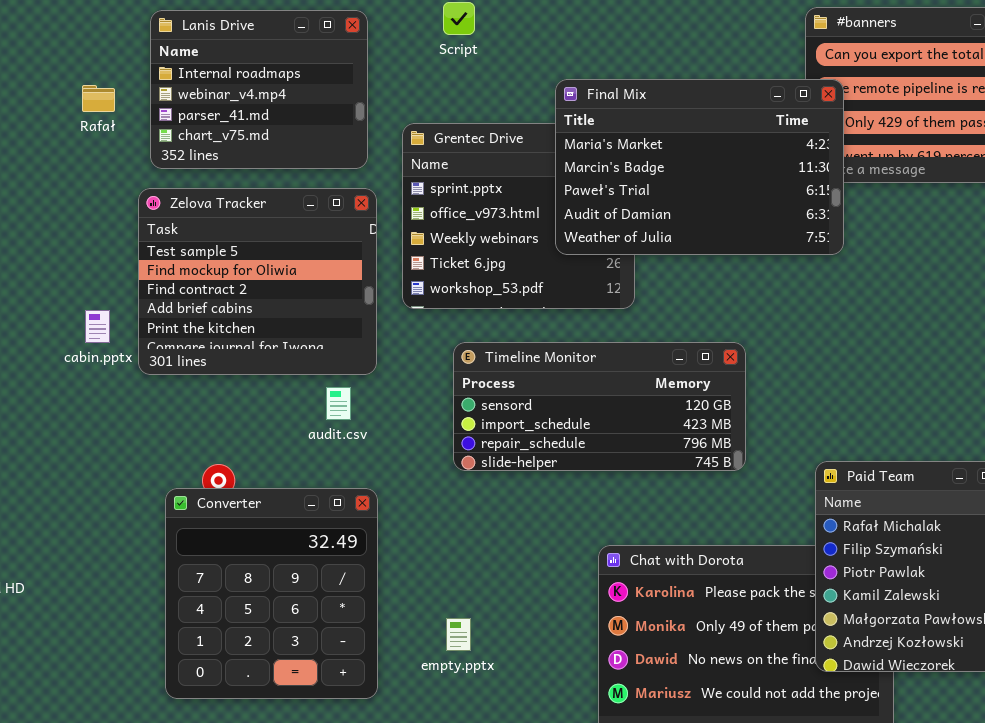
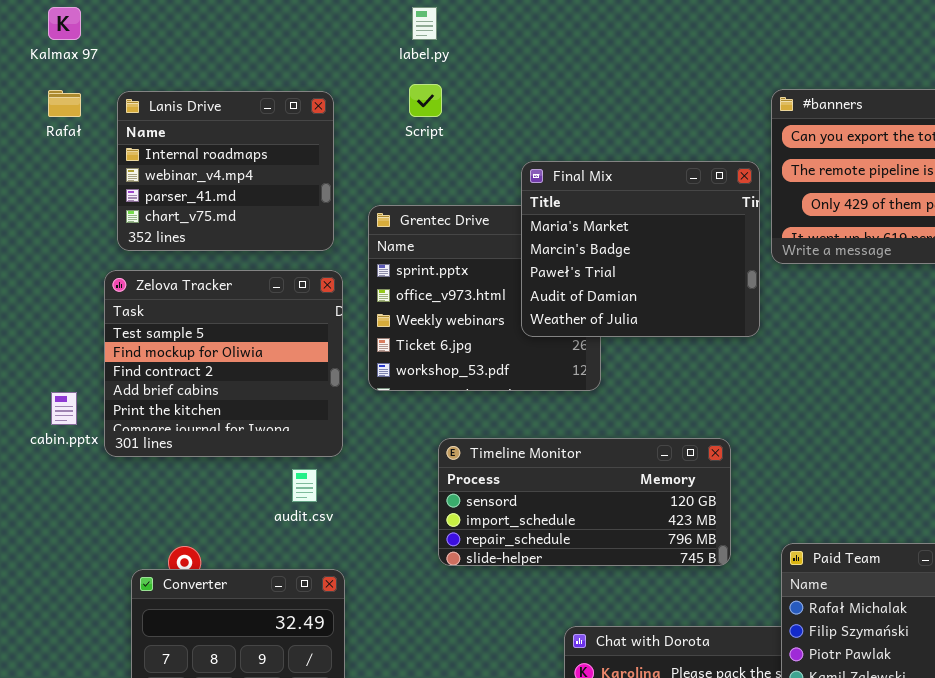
Final Mix: [555,79,844,255] -> [521,161,760,337], resized
Rafał: [82,85,115,112] -> [48,90,81,117], moved
Timeline Monitor: [453,342,746,471] -> [438,438,731,566], moved

